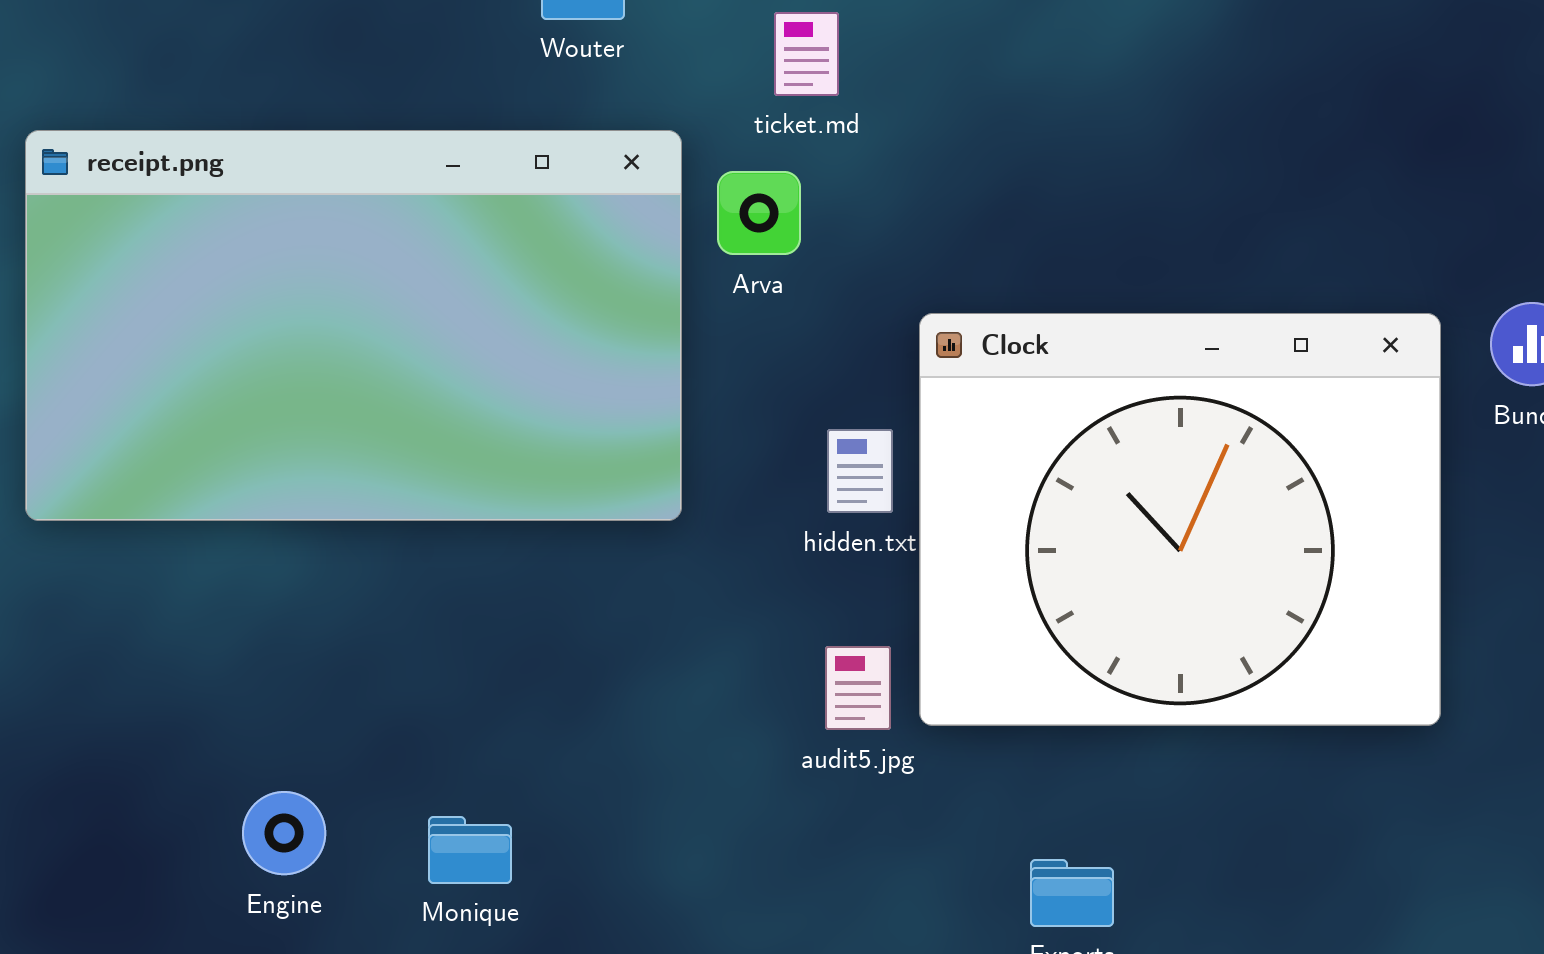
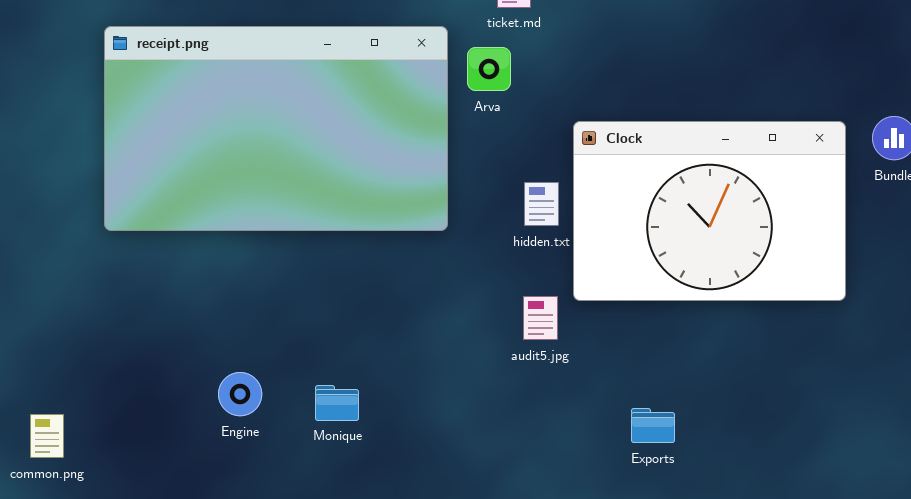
Clock: [919,313,1441,726] -> [573,121,846,301], resized

